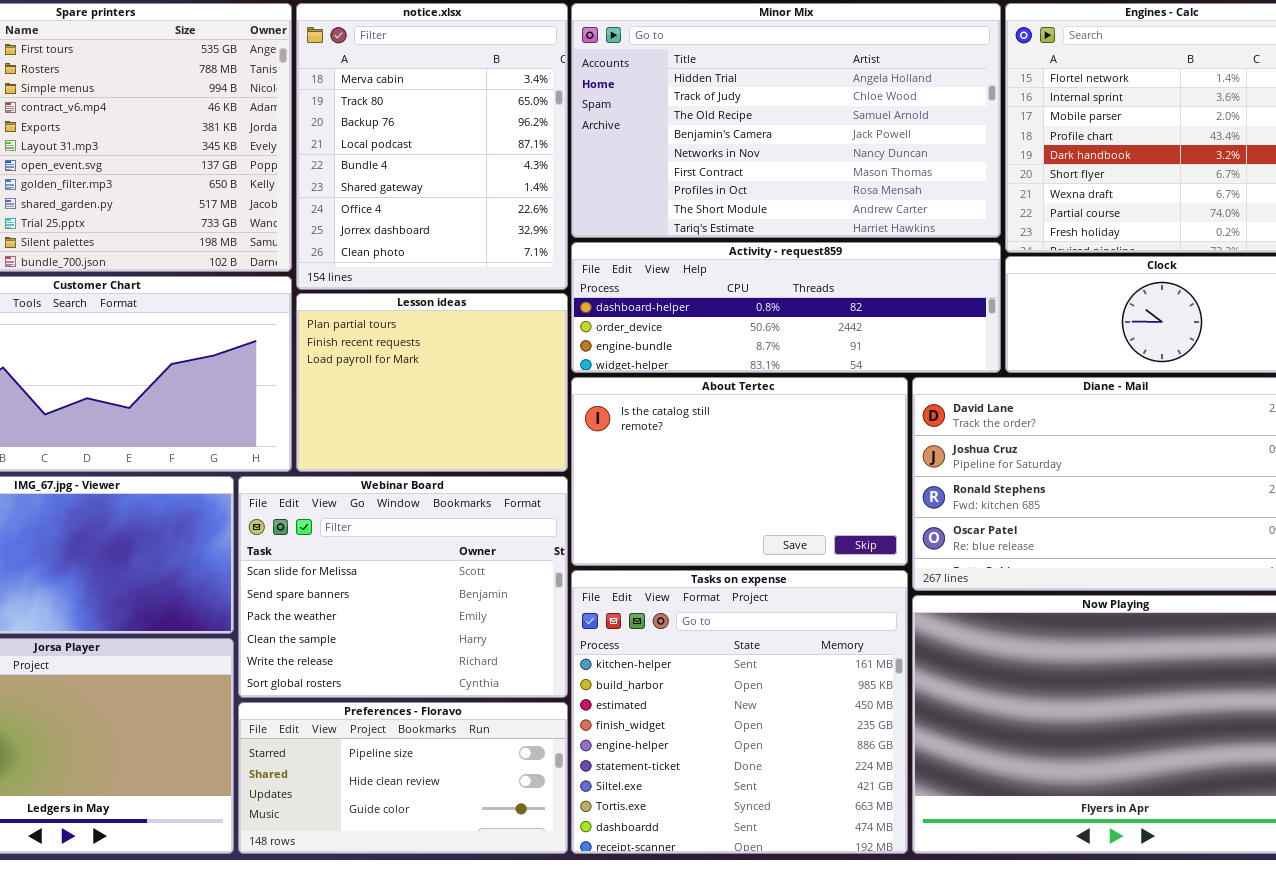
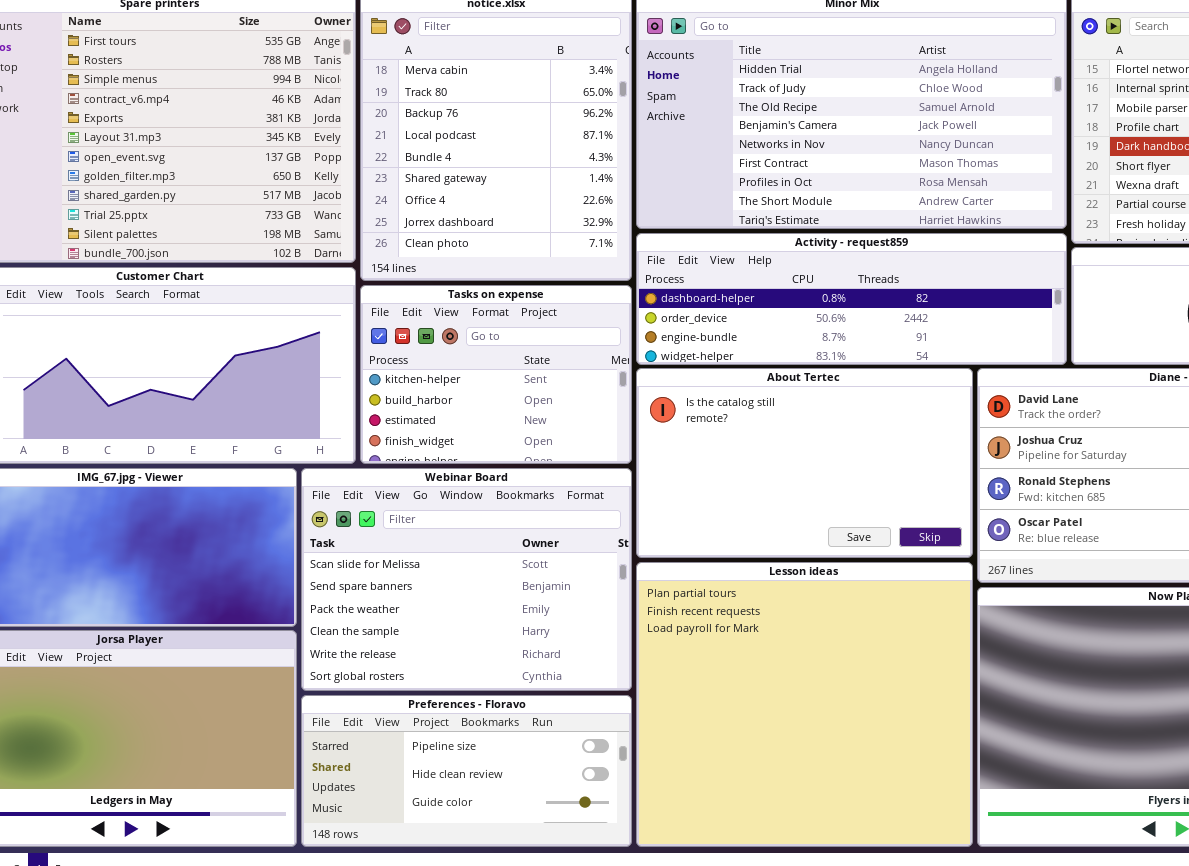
Lesson ideas: [296,293,568,472] -> [636,562,973,847], moved, resized
Tasks on expense: [571,570,908,854] -> [360,285,632,464], moved, resized

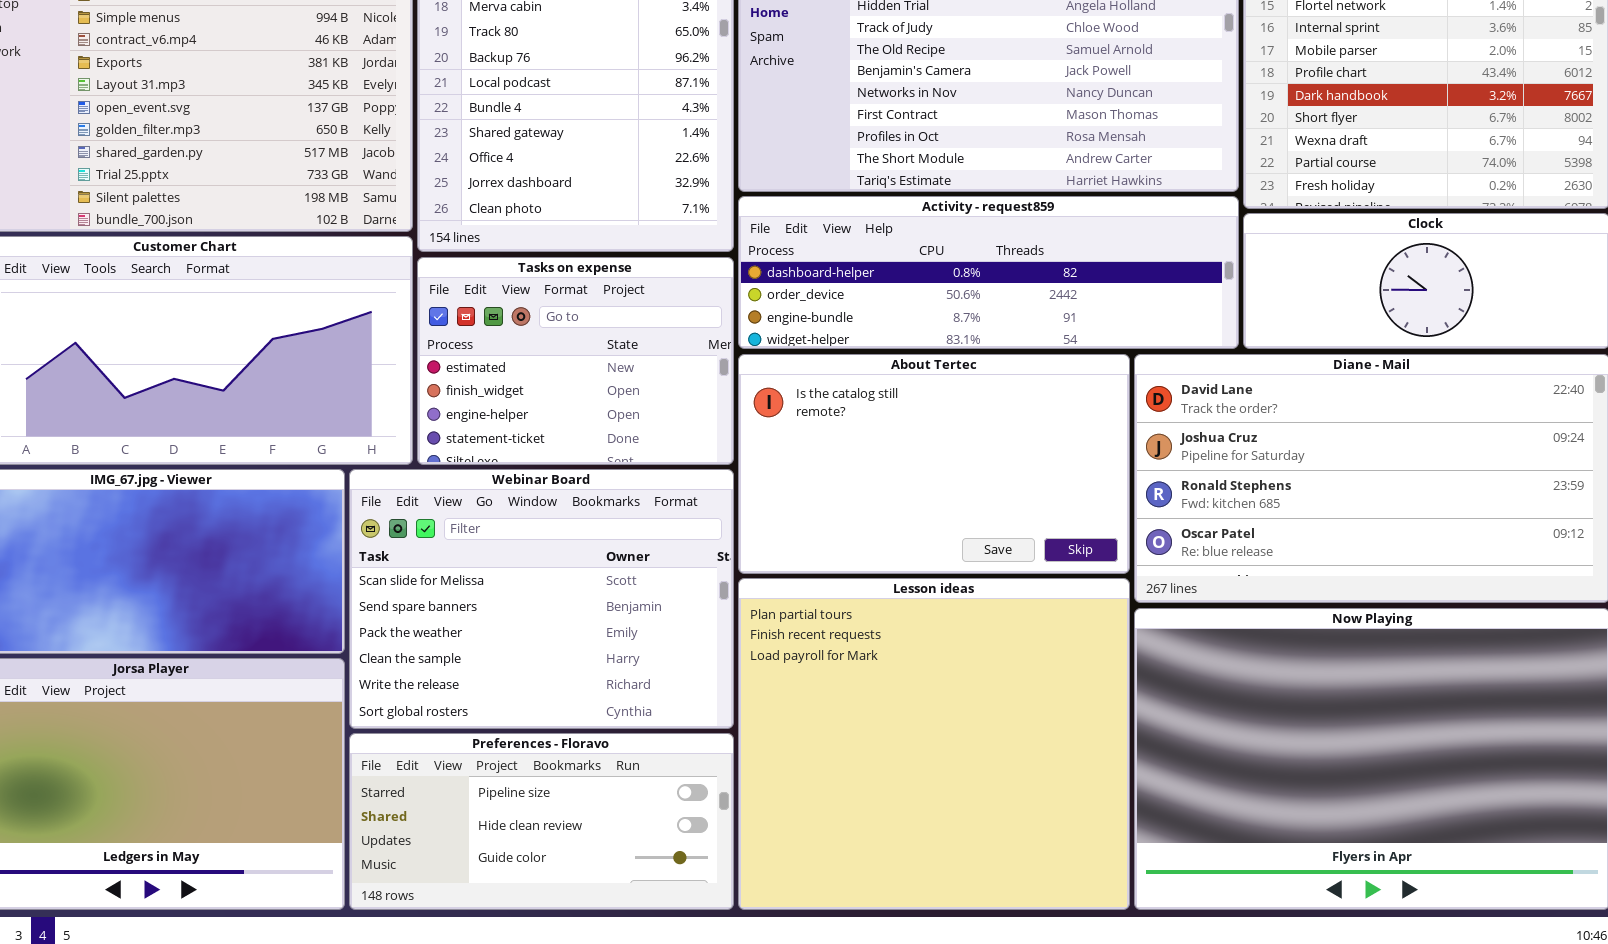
Tasks on expense: [360,285,632,464] -> [417,257,734,465], scrolled down 2 rows

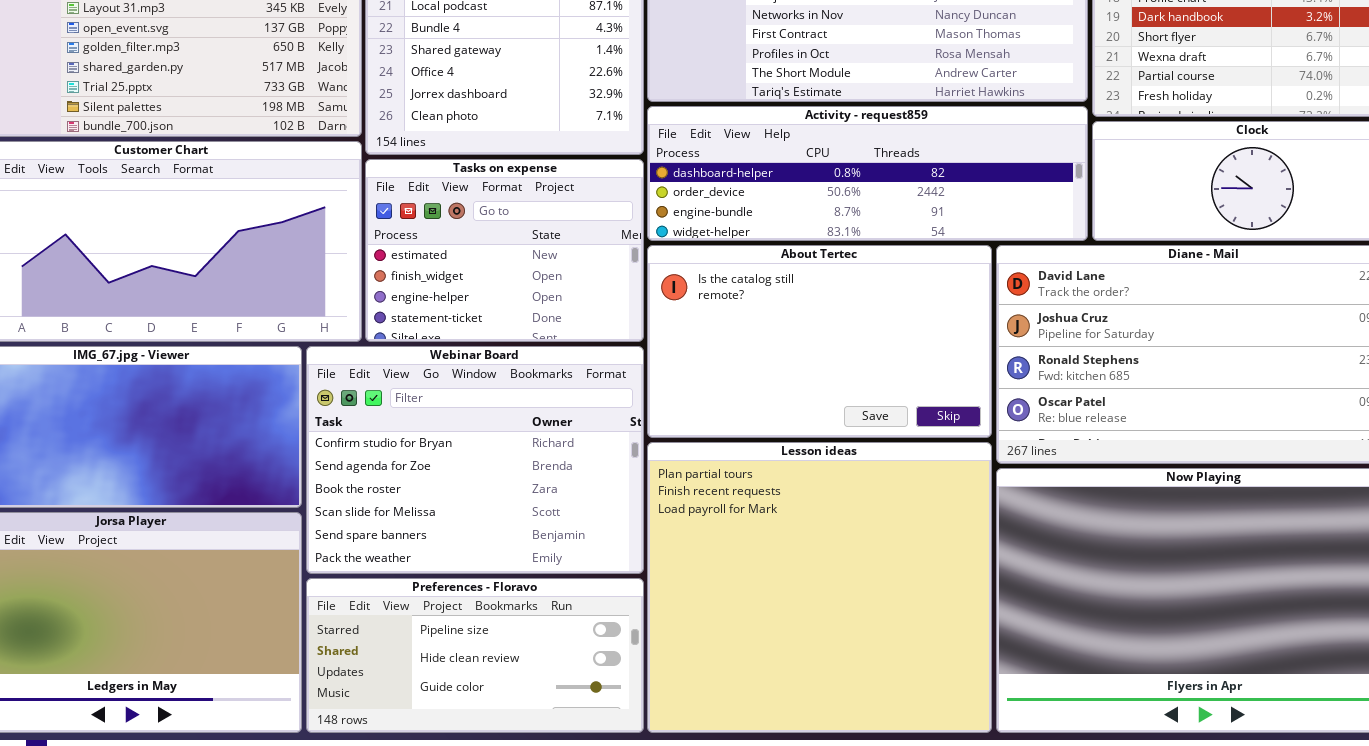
Webinar Board: [349,469,734,729] -> [306,346,644,574], scrolled up 3 rows

